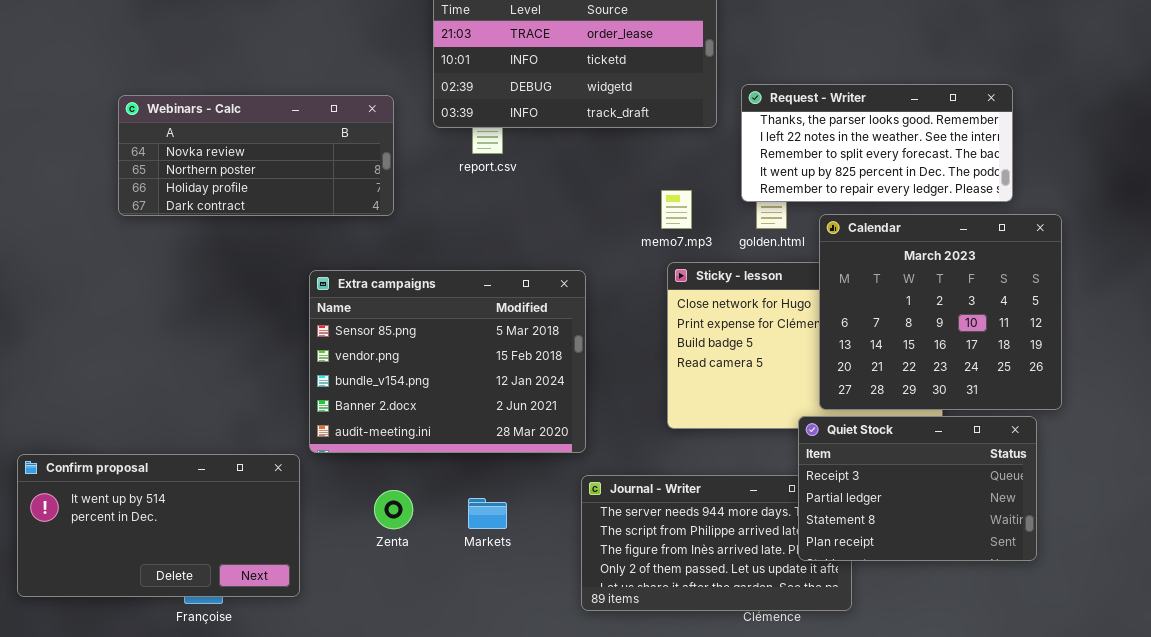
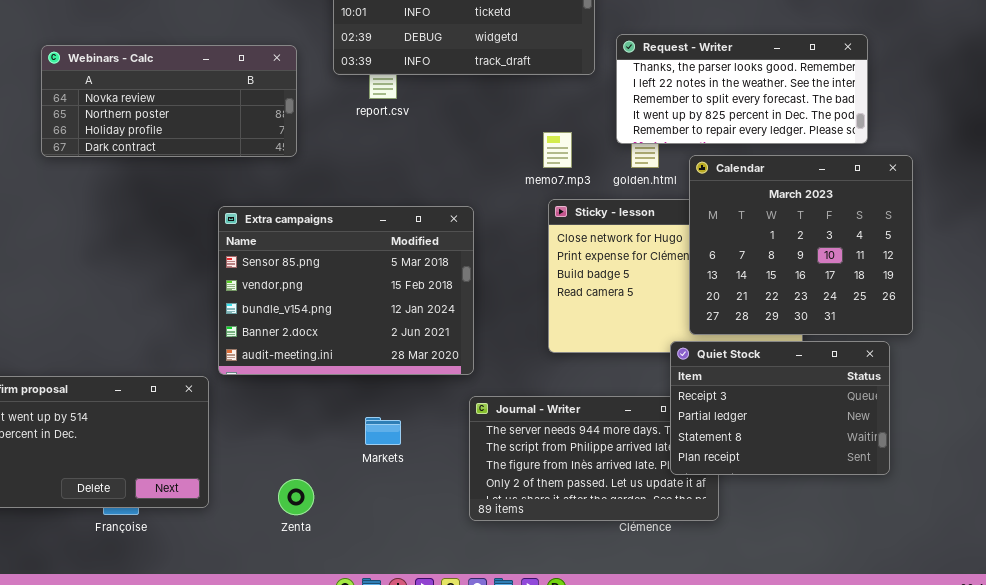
Zenta: [374,490,413,529] -> [278,479,314,515], moved

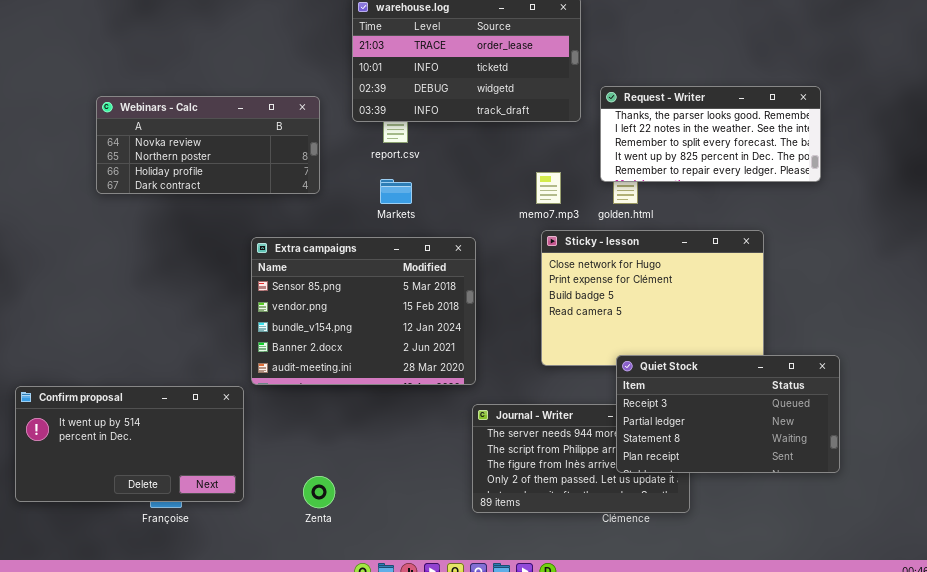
Calendar: [689,155,913,335] -> none, closed
Quiet Stock: [670,341,890,475] -> [616,355,840,473], resized
Markets: [365,417,401,445] -> [380,179,412,204], moved

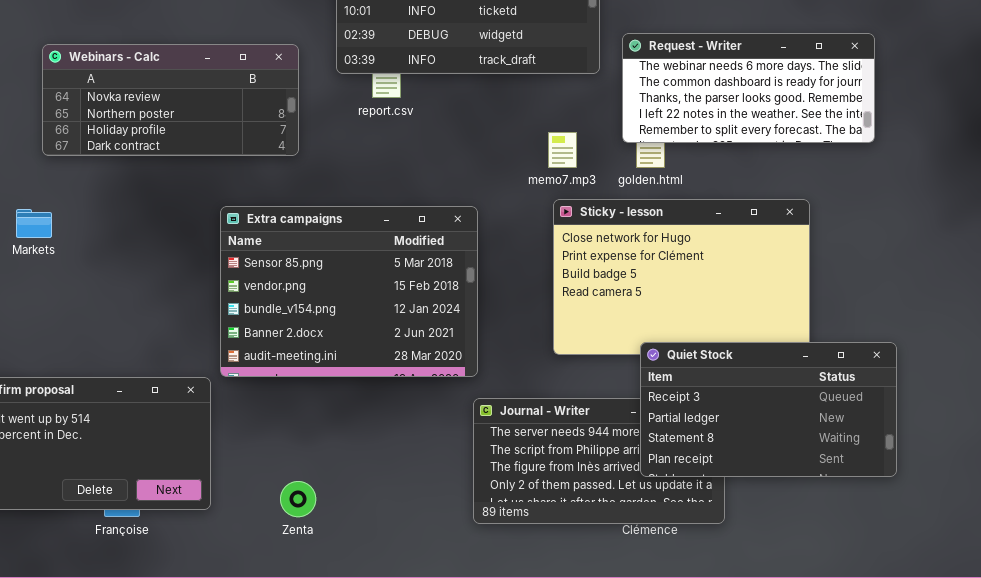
Request - Writer: [600,86,821,182] -> [622,33,875,143], scrolled up 2 rows
Markets: [380,179,412,204] -> [16,209,52,238], moved

